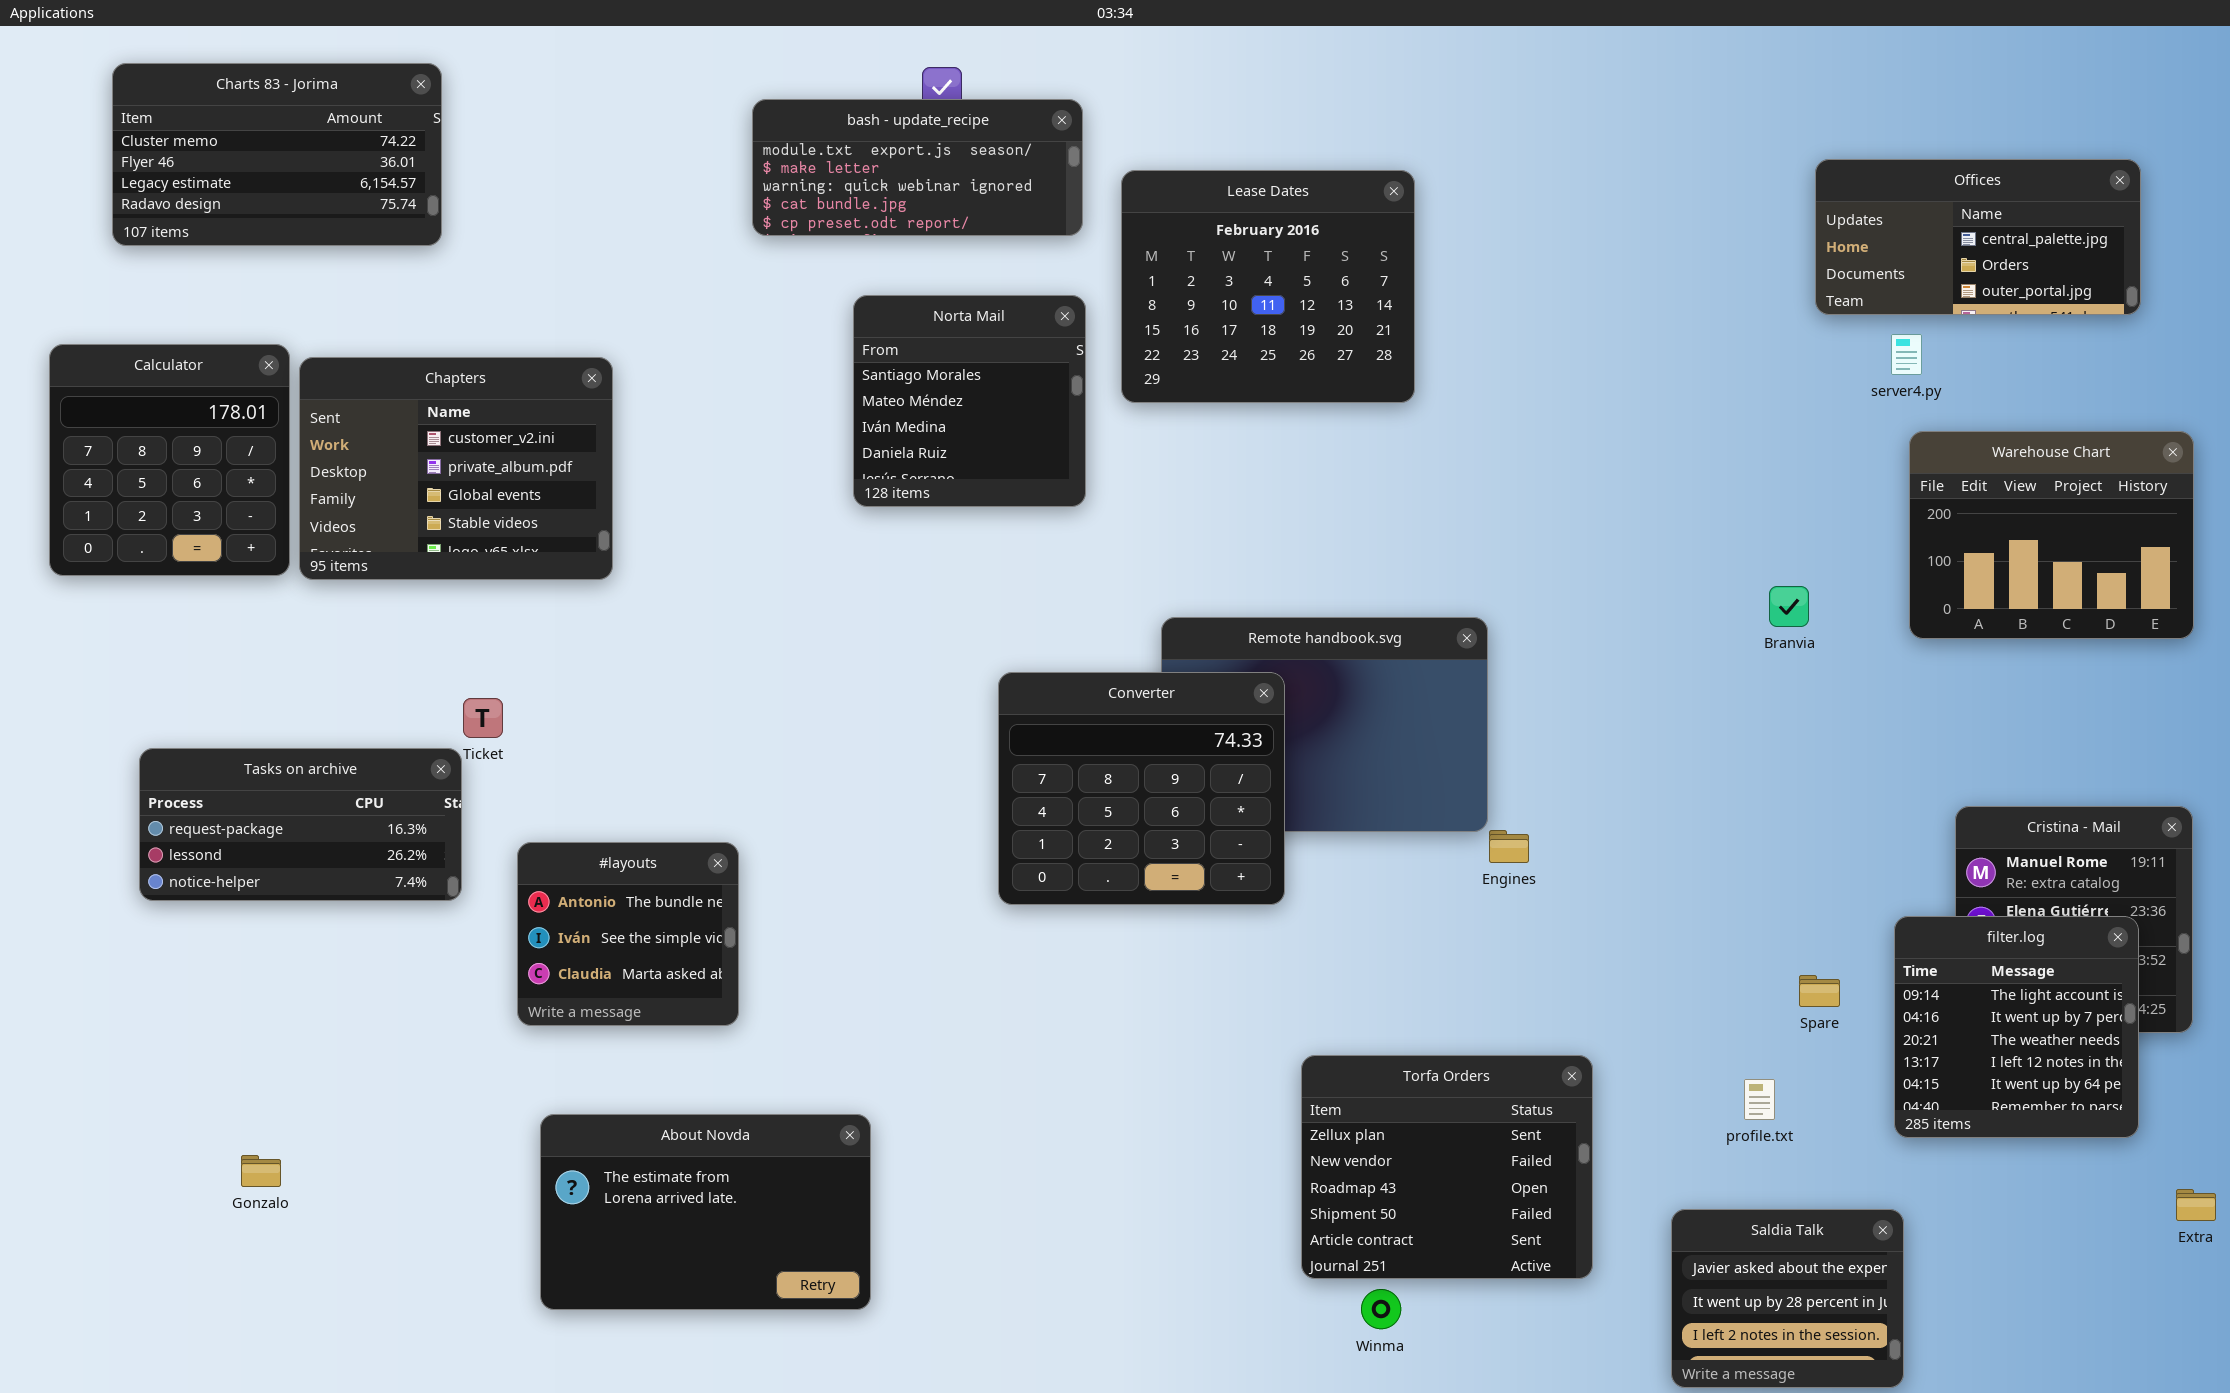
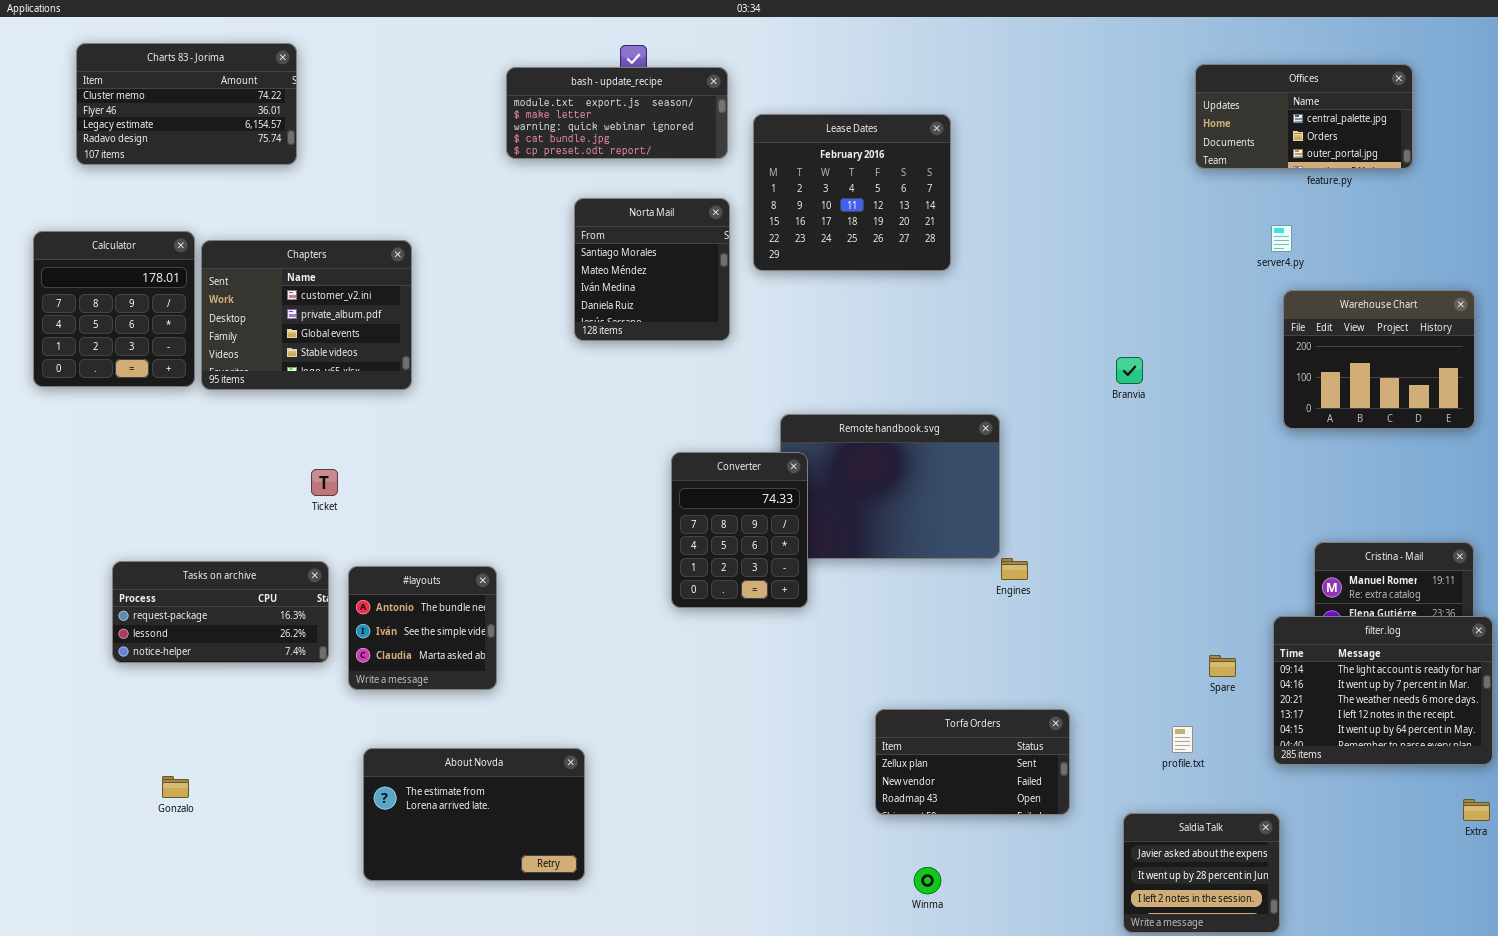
Offices: [1815,159,2141,315] -> [1195,64,1413,169], moved
Branvia: [1769,586,1809,627] -> [1116,357,1143,384], moved
Converter: [998,672,1285,905] -> [671,452,808,608], resized
Tasks on archive: [139,748,462,901] -> [112,561,329,663], moved
filter.log: [1894,916,2139,1138] -> [1273,616,1493,765], resized
Torfa Orders: [1301,1055,1593,1279] -> [875,709,1070,815], resized

